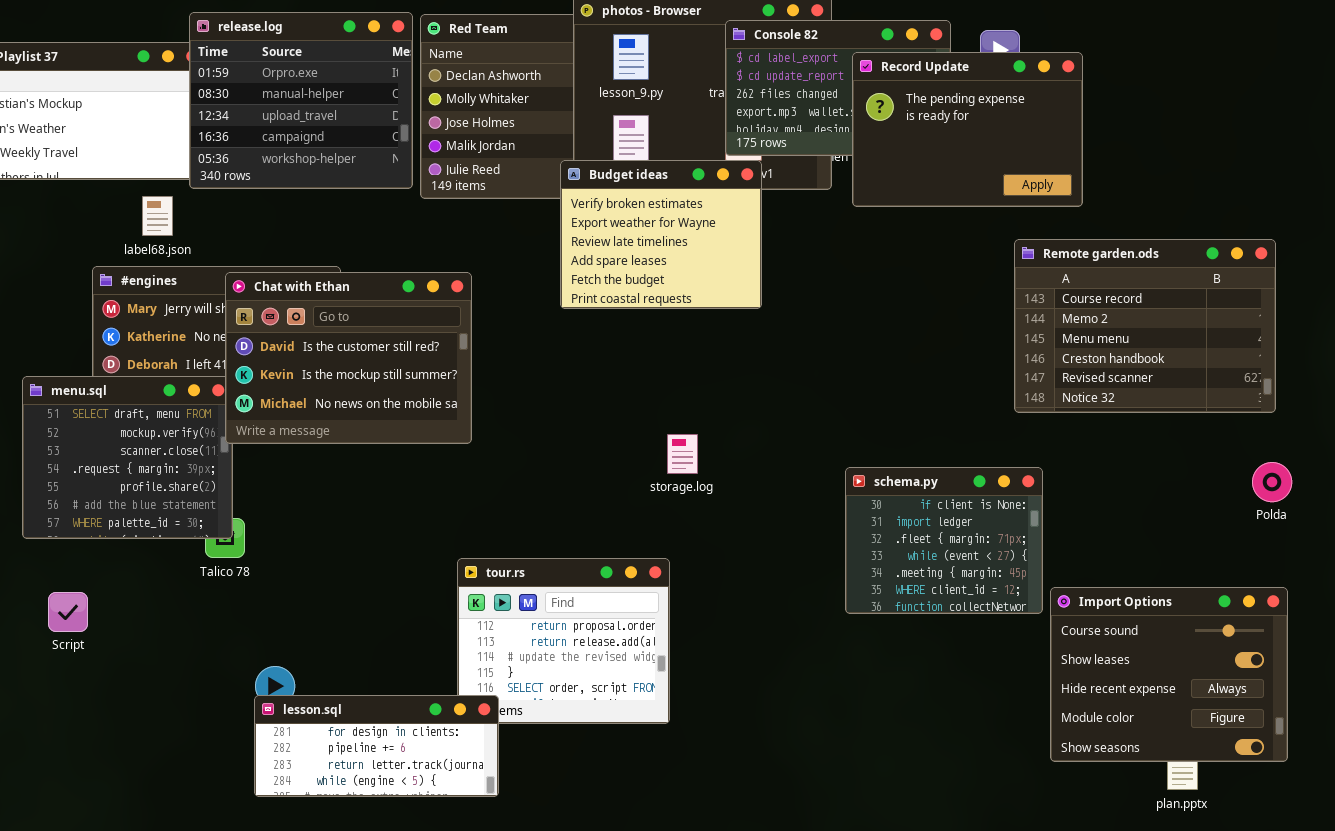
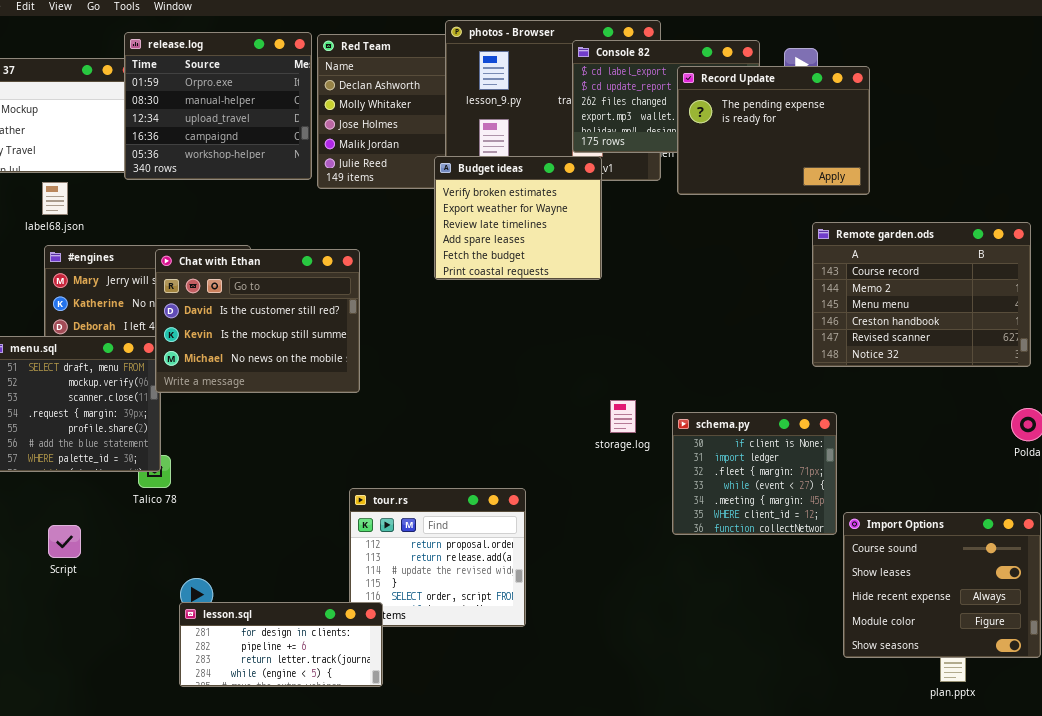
label68.json: [142,196,173,236] -> [42,182,68,215], moved
storage.log: [667,434,698,474] -> [610,400,636,433], moved
Script: [48,592,88,632] -> [48,525,81,558], moved

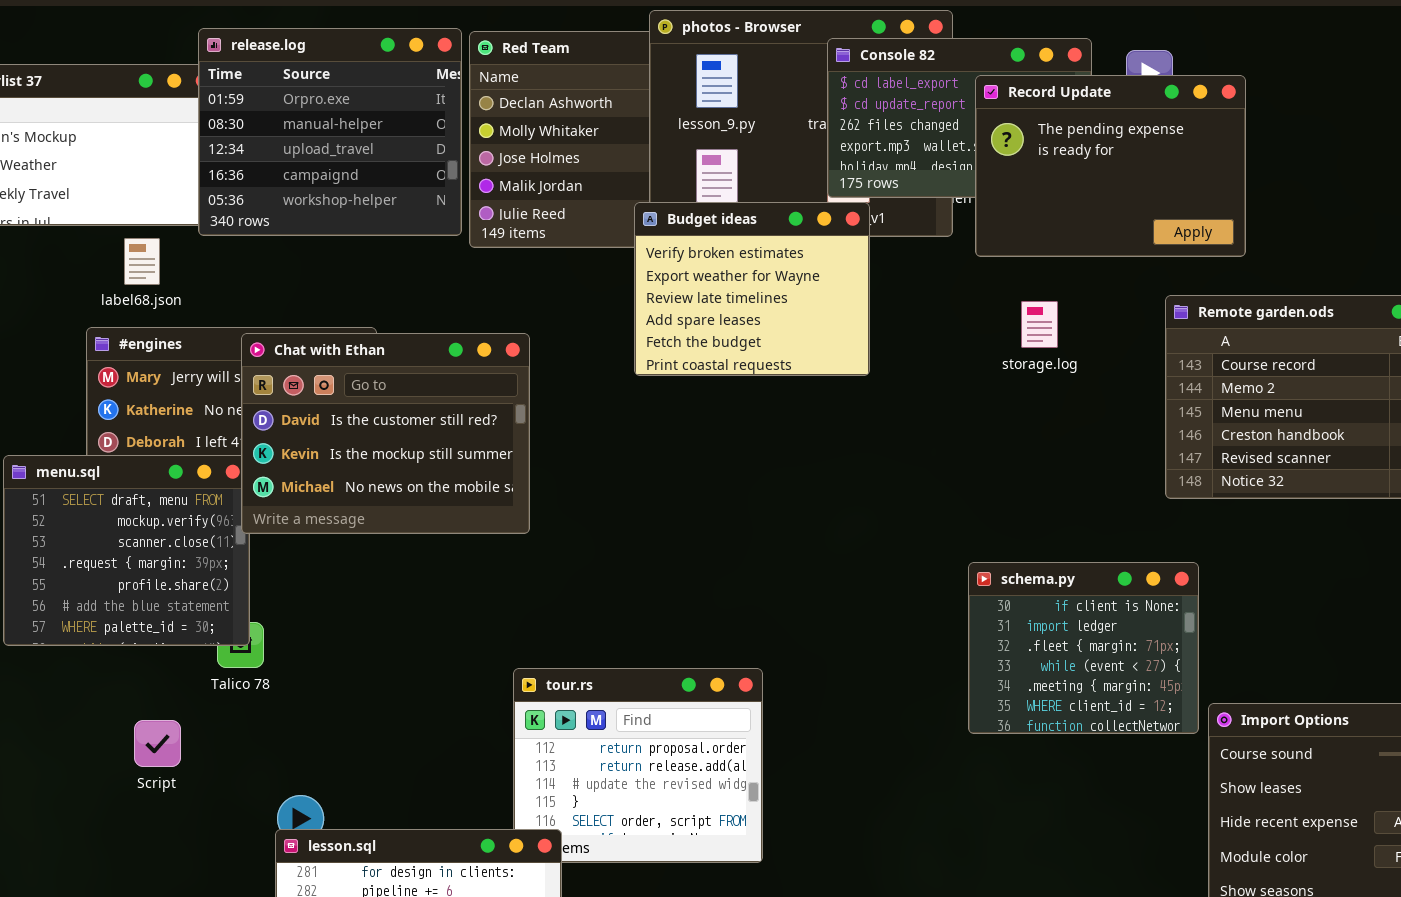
label68.json: [42,182,68,215] -> [124,238,160,285], moved
storage.log: [610,400,636,433] -> [1021,301,1058,348], moved
Script: [48,525,81,558] -> [134,720,181,767], moved

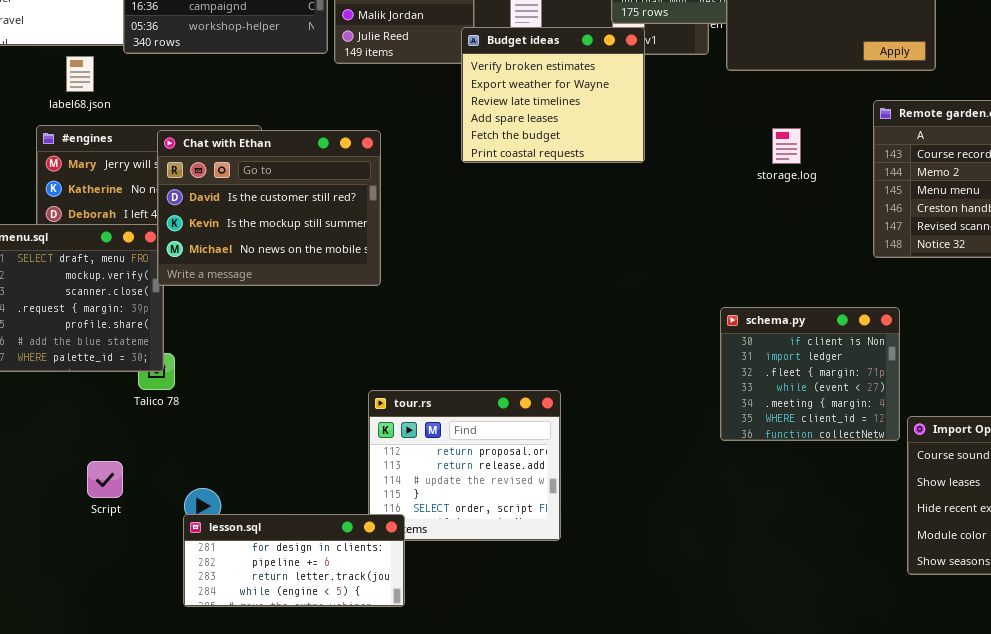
storage.log: [1021,301,1058,348] -> [772,128,801,164], moved
Script: [134,720,181,767] -> [87,461,123,498], moved

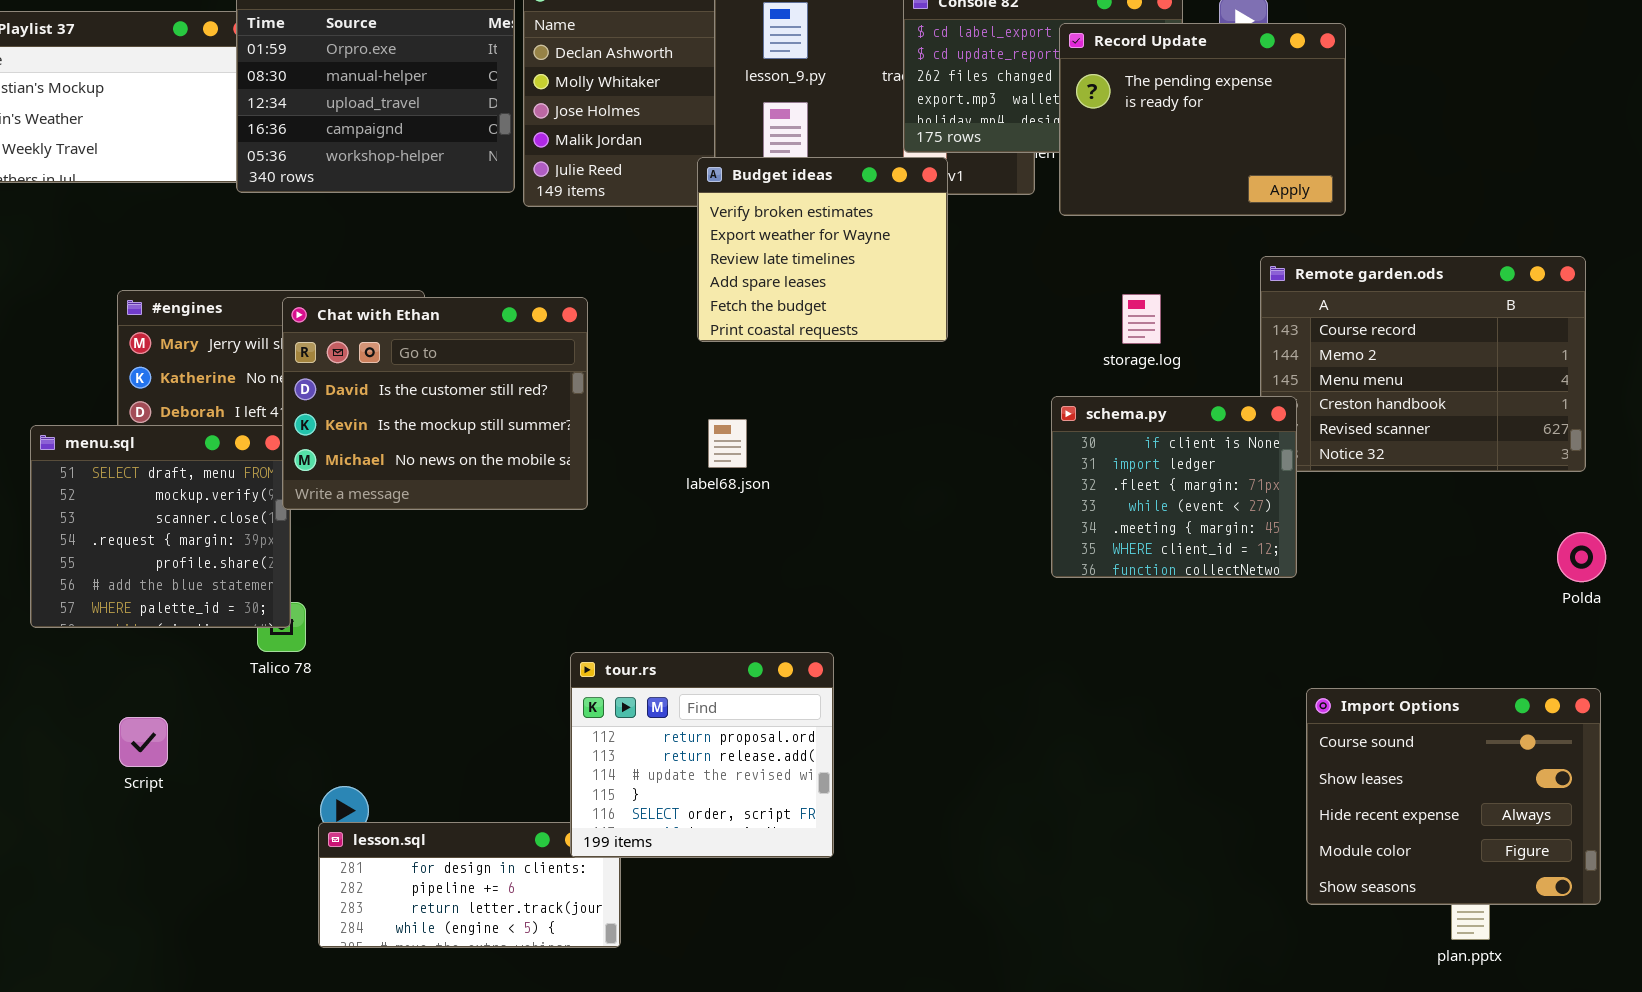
label68.json: [66,56,94,92] -> [708,419,747,468], moved
schema.py: [720,307,900,441] -> [1051,396,1297,578], moved
tour.rs: [368,390,561,541] -> [570,652,834,858], raised
Script: [87,461,123,498] -> [119,717,168,767], moved

